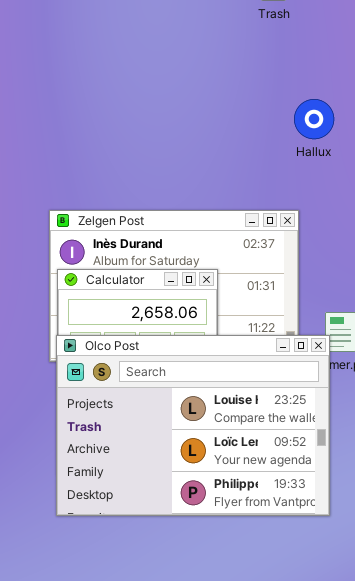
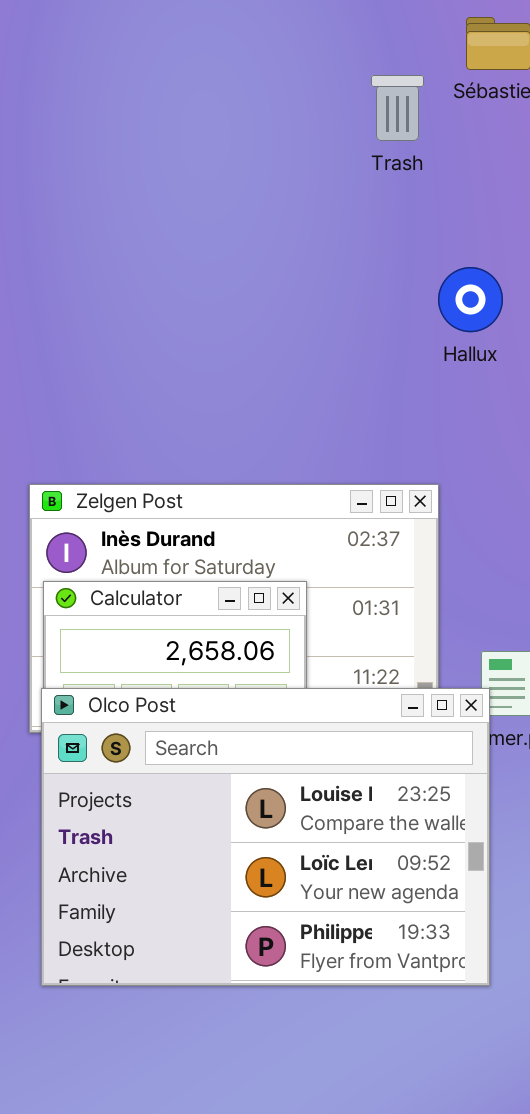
Hallux: [294,99,334,139] -> [438,267,503,332], moved

